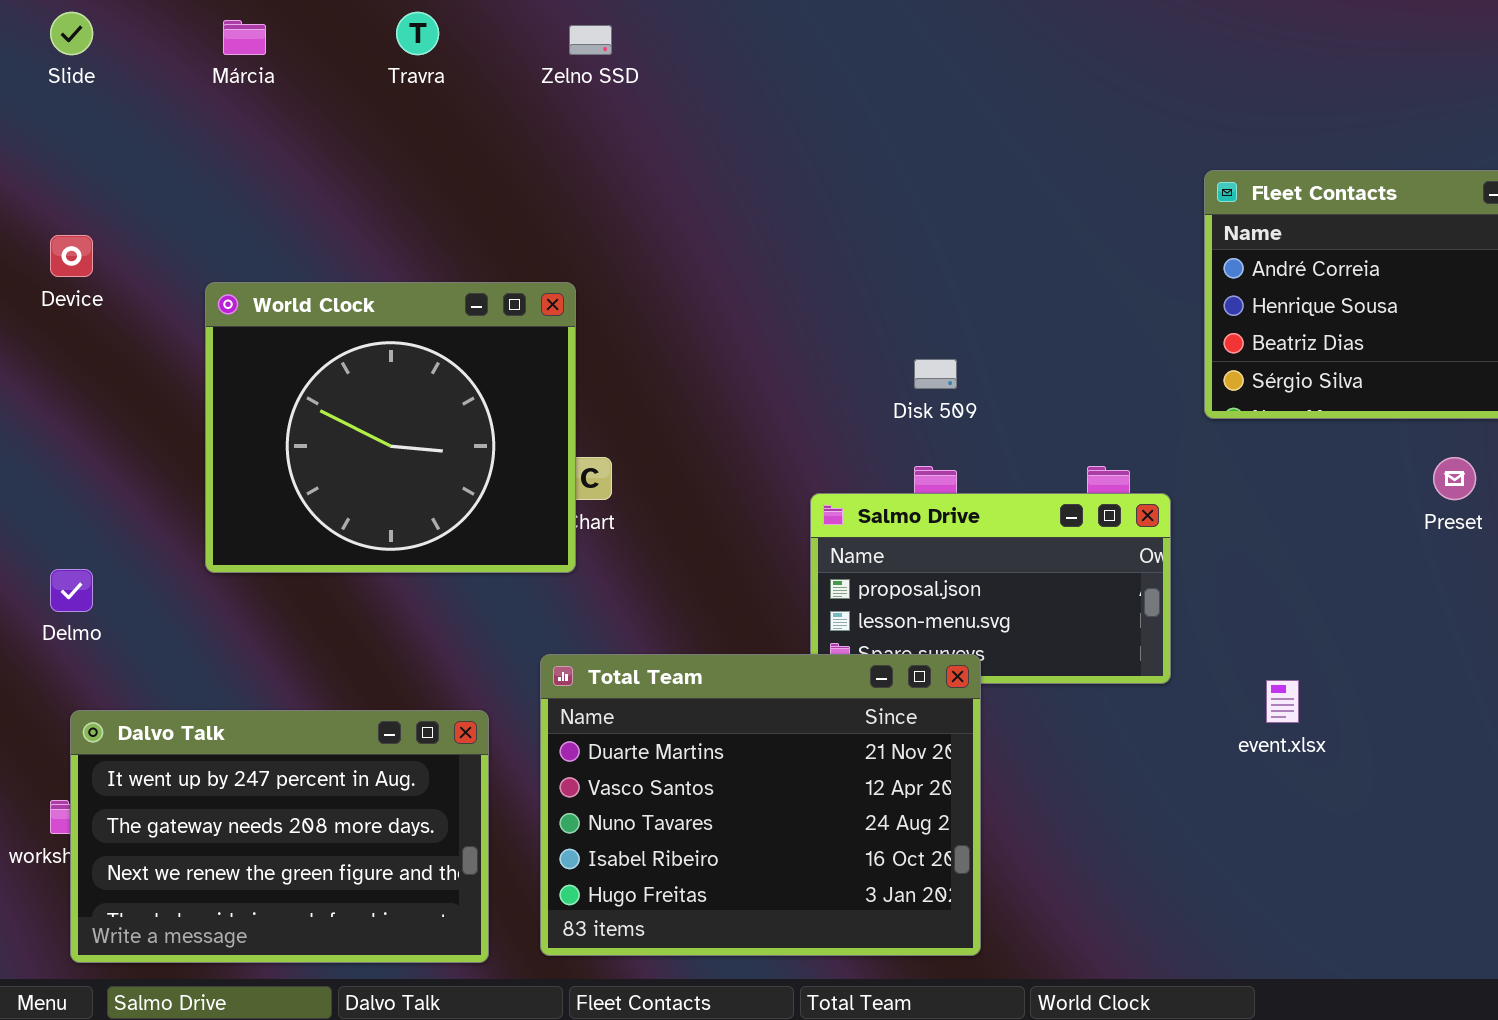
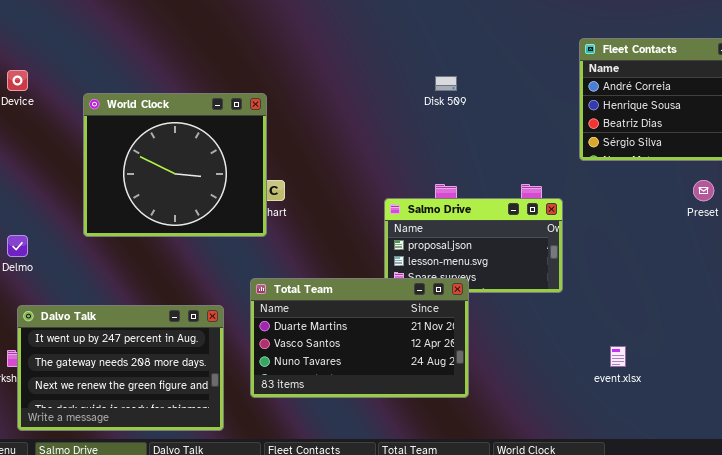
Disk 509: [914,359,957,389] -> [435,76,457,91], moved
Total Team: [540,654,981,956] -> [250,278,469,398], resized
event.xlsx: [1266,680,1299,723] -> [610,346,626,367], moved

